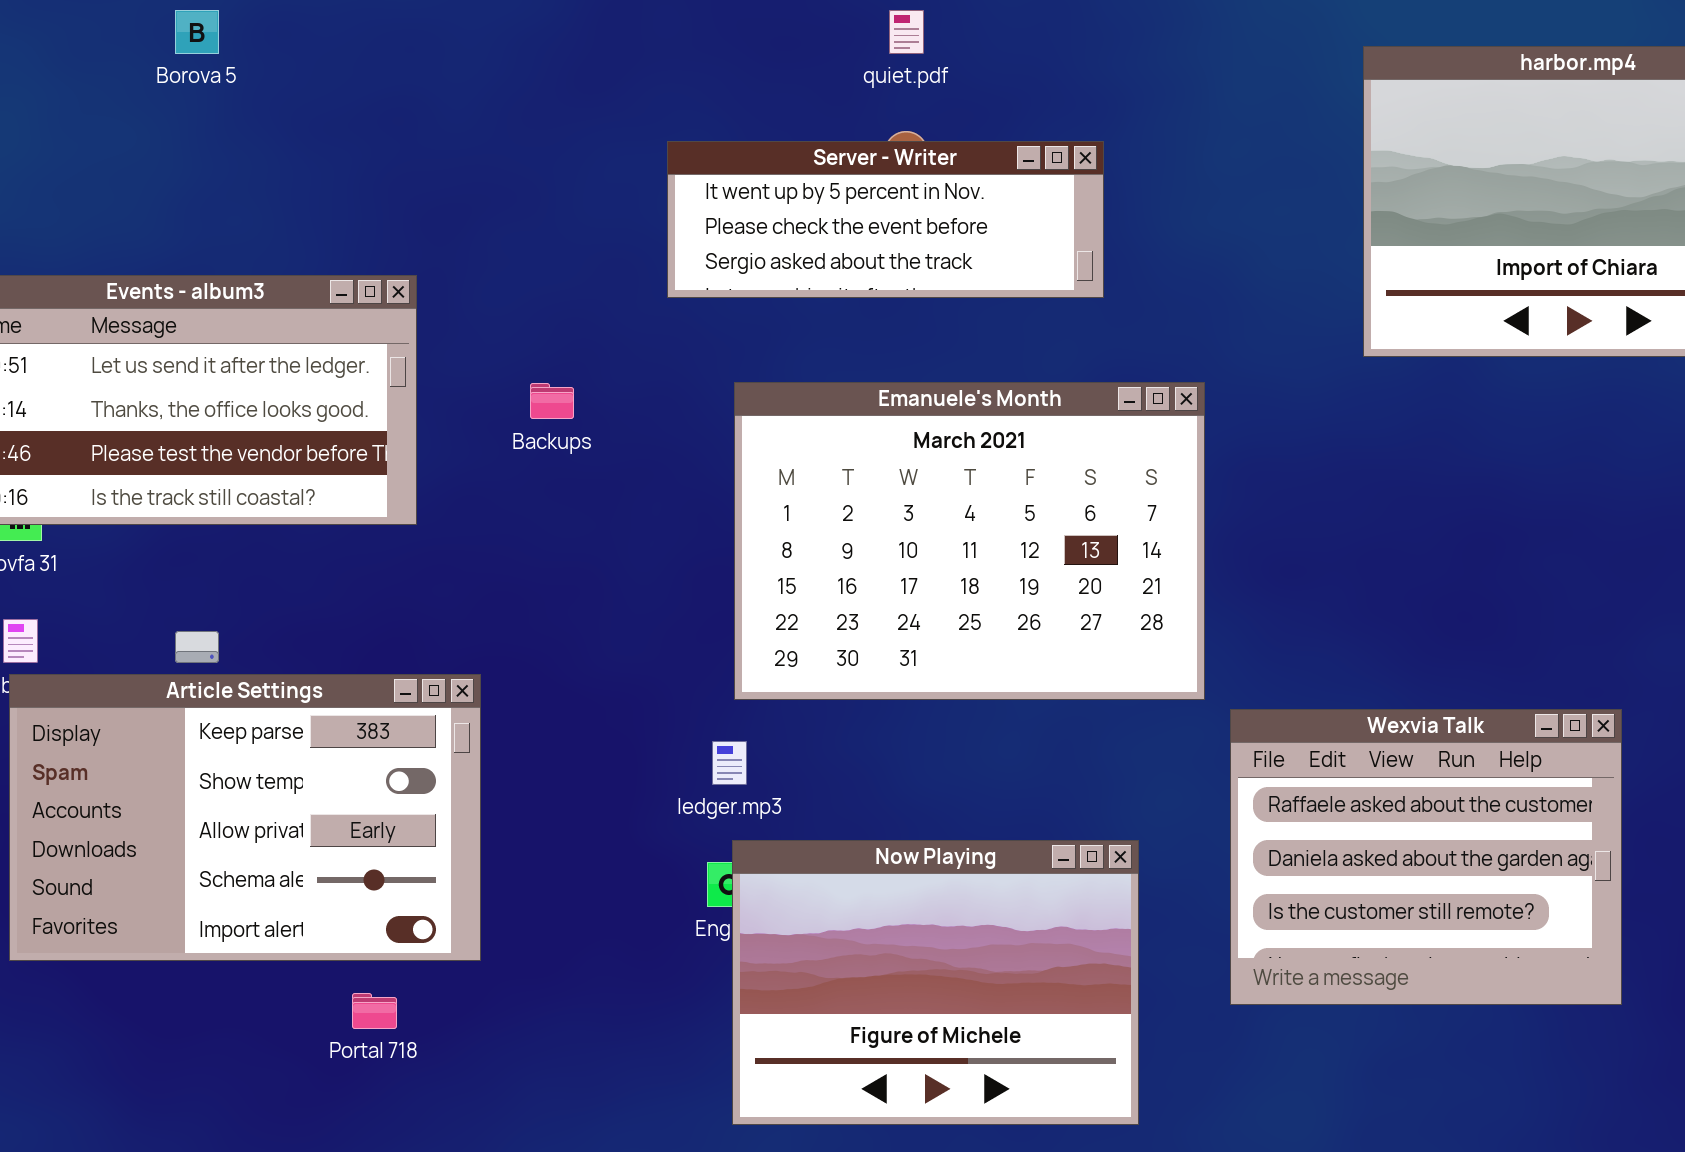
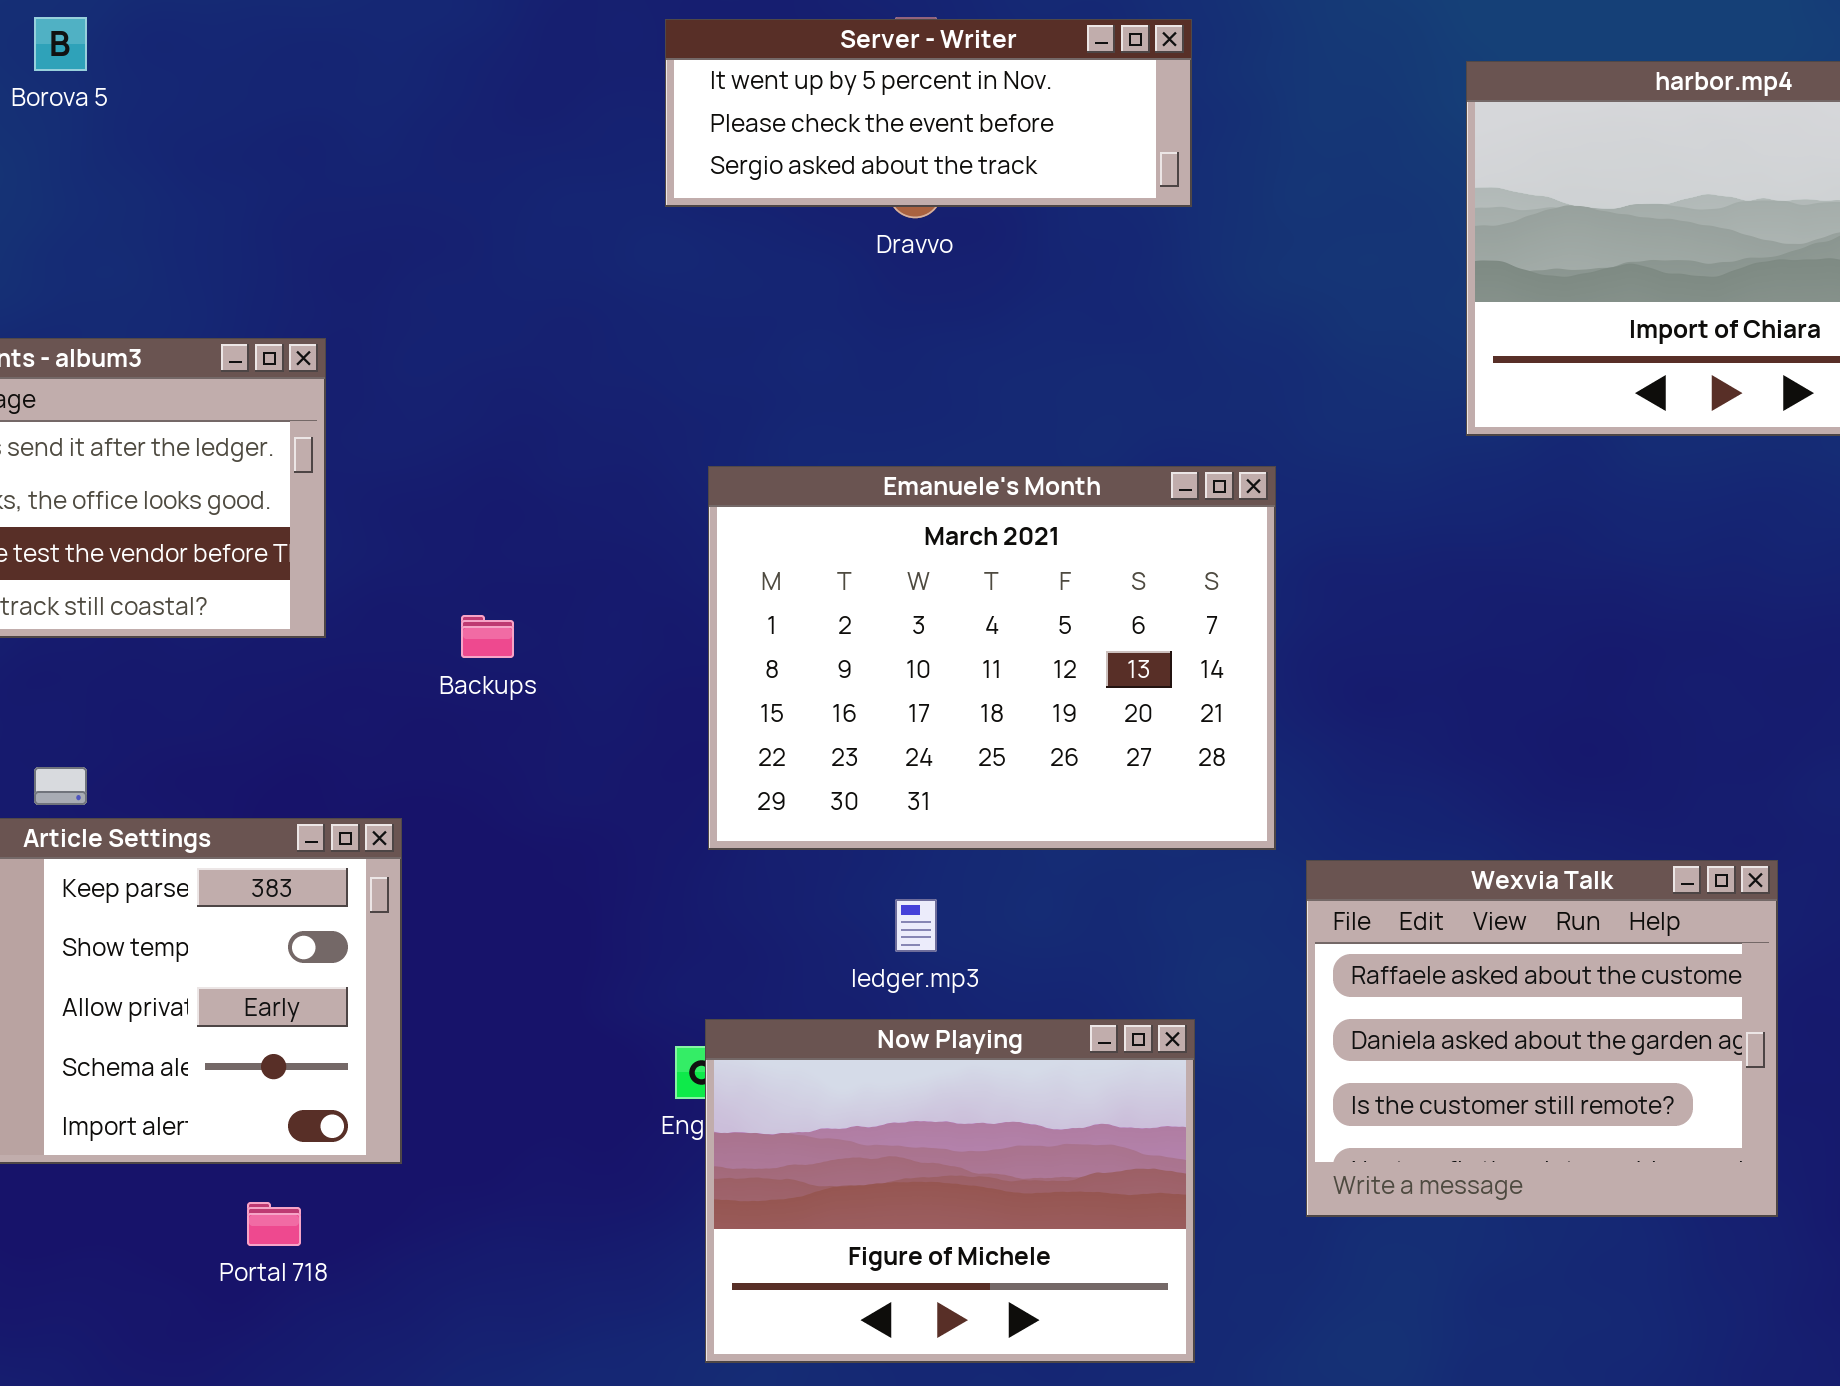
Server - Writer: [667,141,1104,298] -> [665,19,1192,207], moved
Backups: [530,383,574,419] -> [461,615,514,658], moved
ledger.mp3: [712,741,747,785] -> [895,899,937,952], moved

